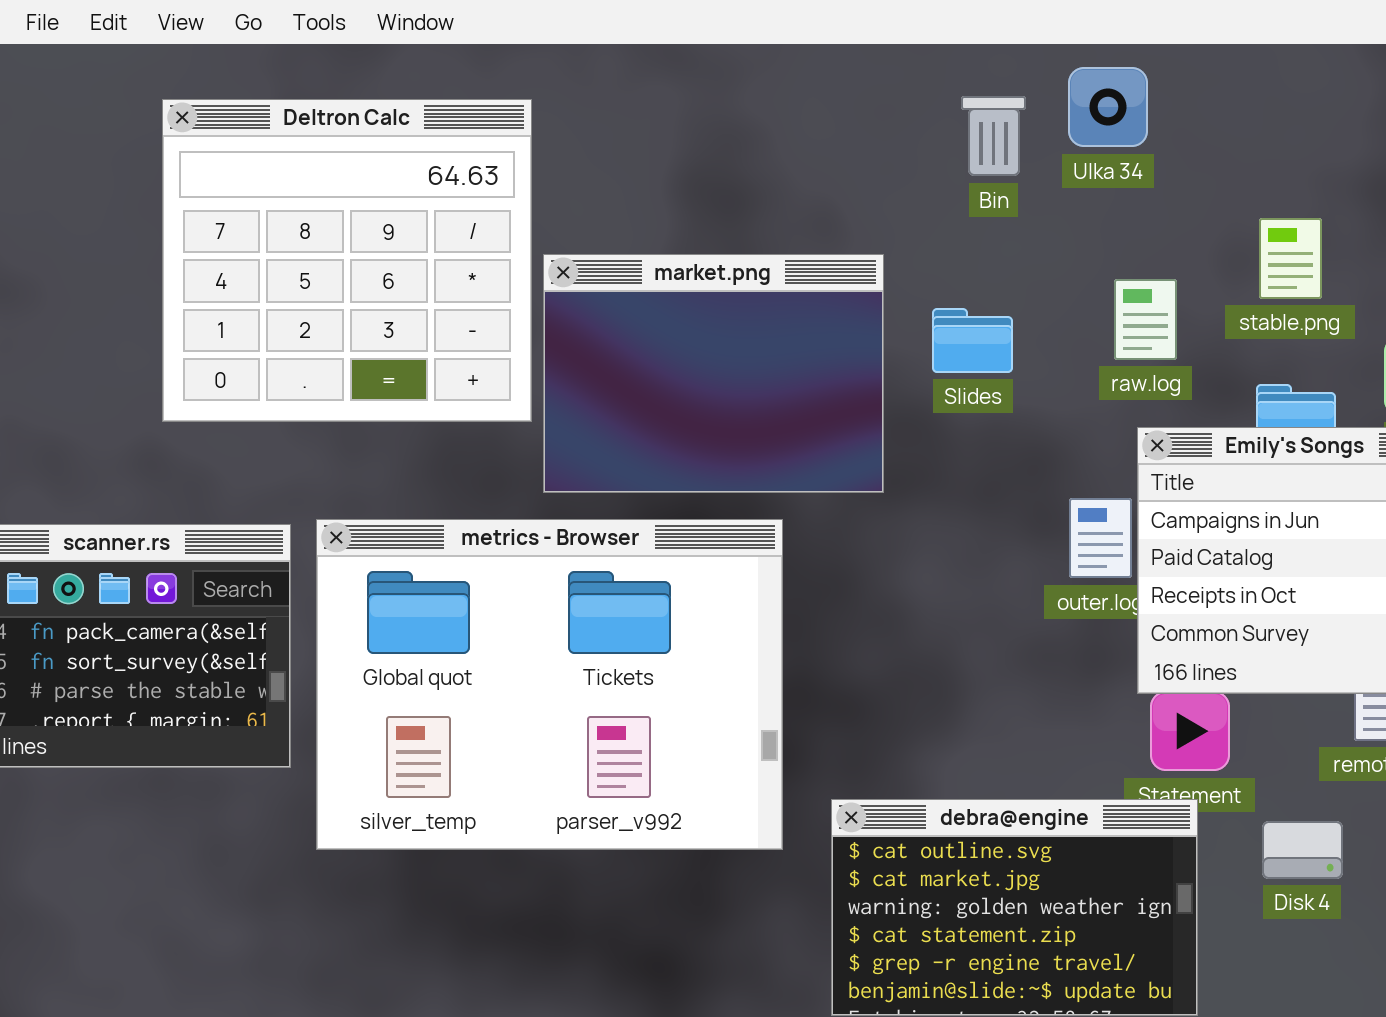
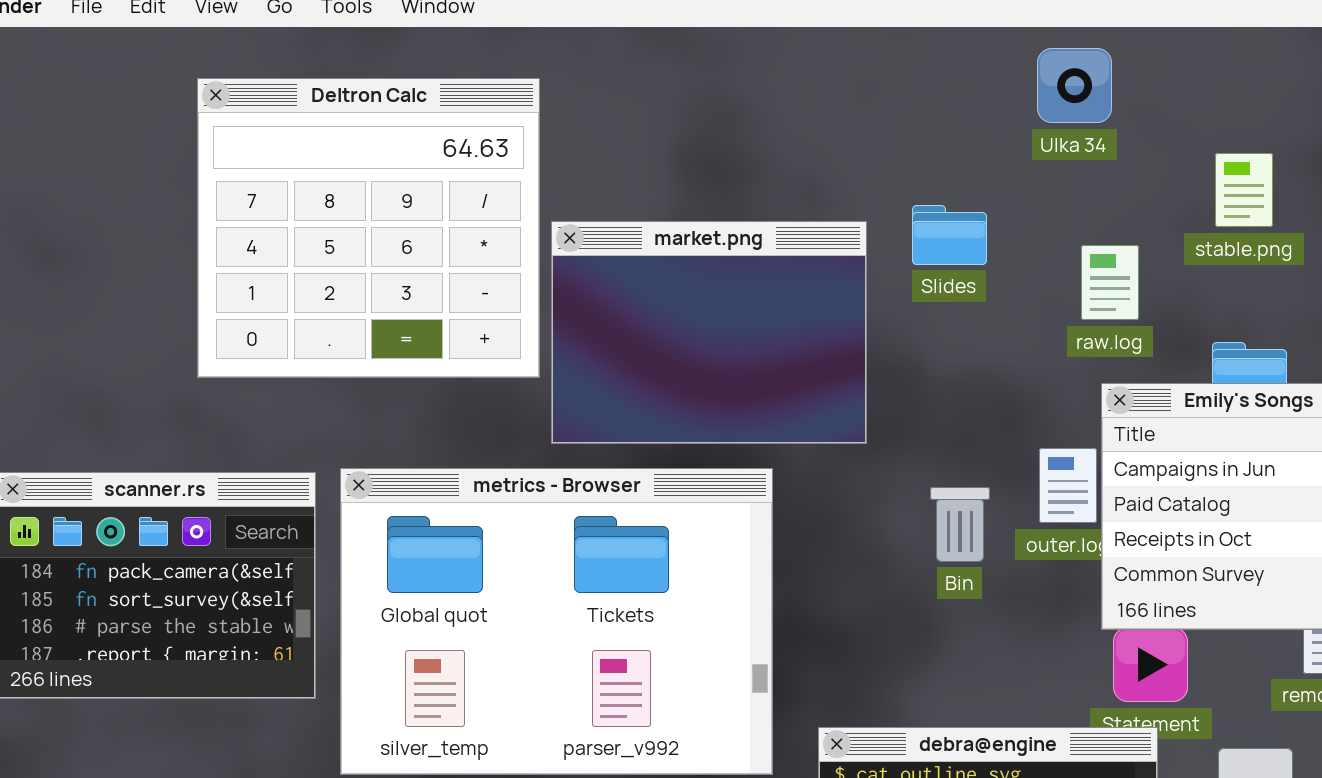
Bin: [961,96,1026,176] -> [930,487,990,562], moved
stable.png: [1259,218,1322,299] -> [1215,153,1273,227], moved
Slides: [932,308,1013,373] -> [912,205,987,265], moved

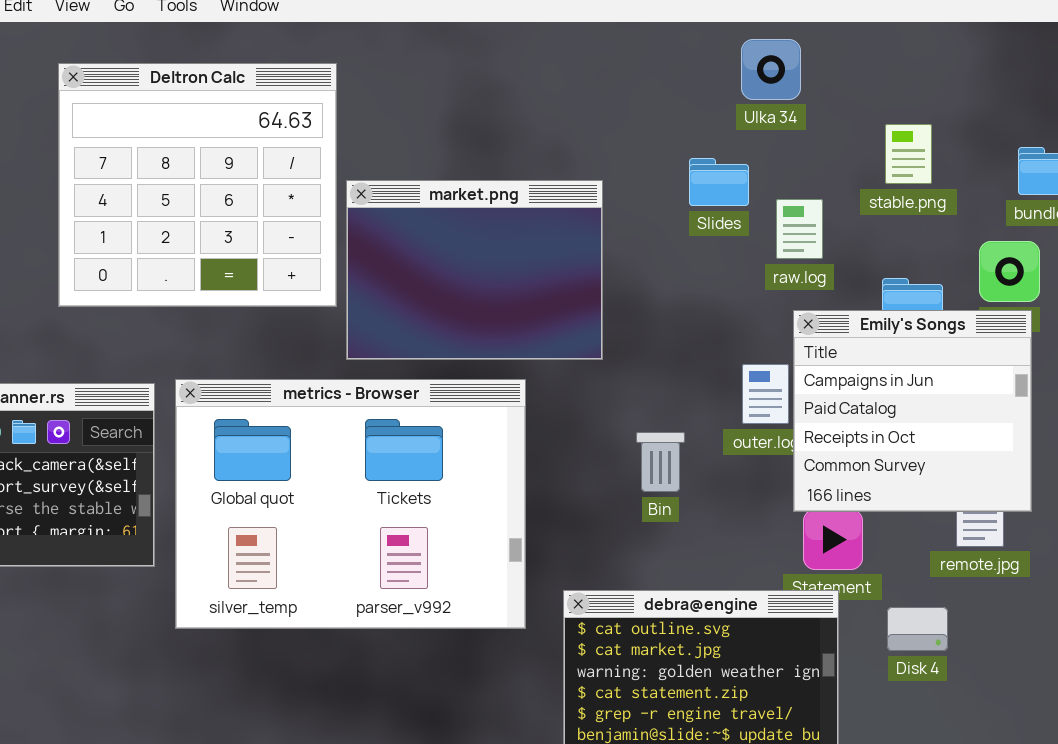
Slides: [912,205,987,265] -> [689,158,749,206], moved
Bin: [930,487,990,562] -> [636,432,685,492], moved

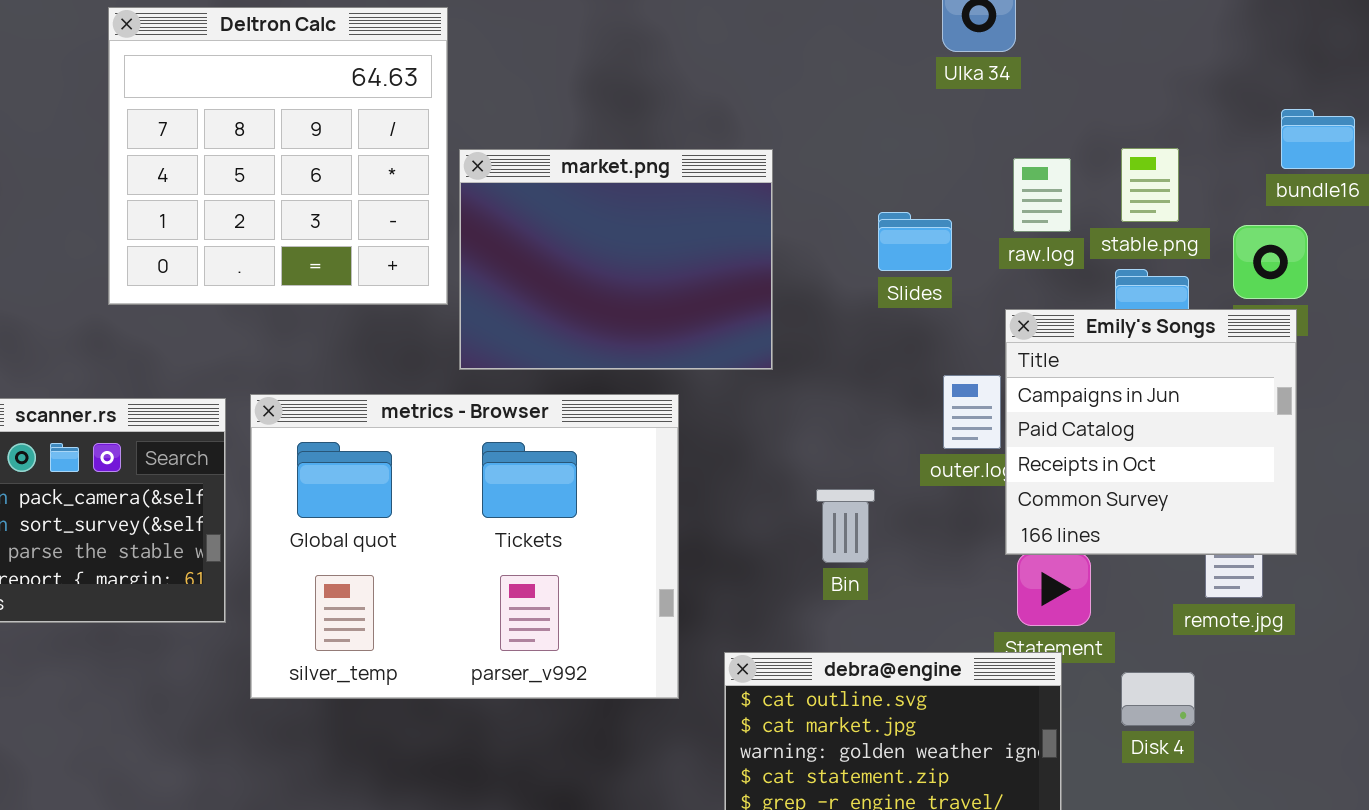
stable.png: [885,124,932,184] -> [1121,148,1179,222], moved
Slides: [689,158,749,206] -> [878,212,952,271], moved
raw.log: [776,199,823,259] -> [1013,158,1071,232], moved
Bin: [636,432,685,492] -> [816,489,875,563], moved

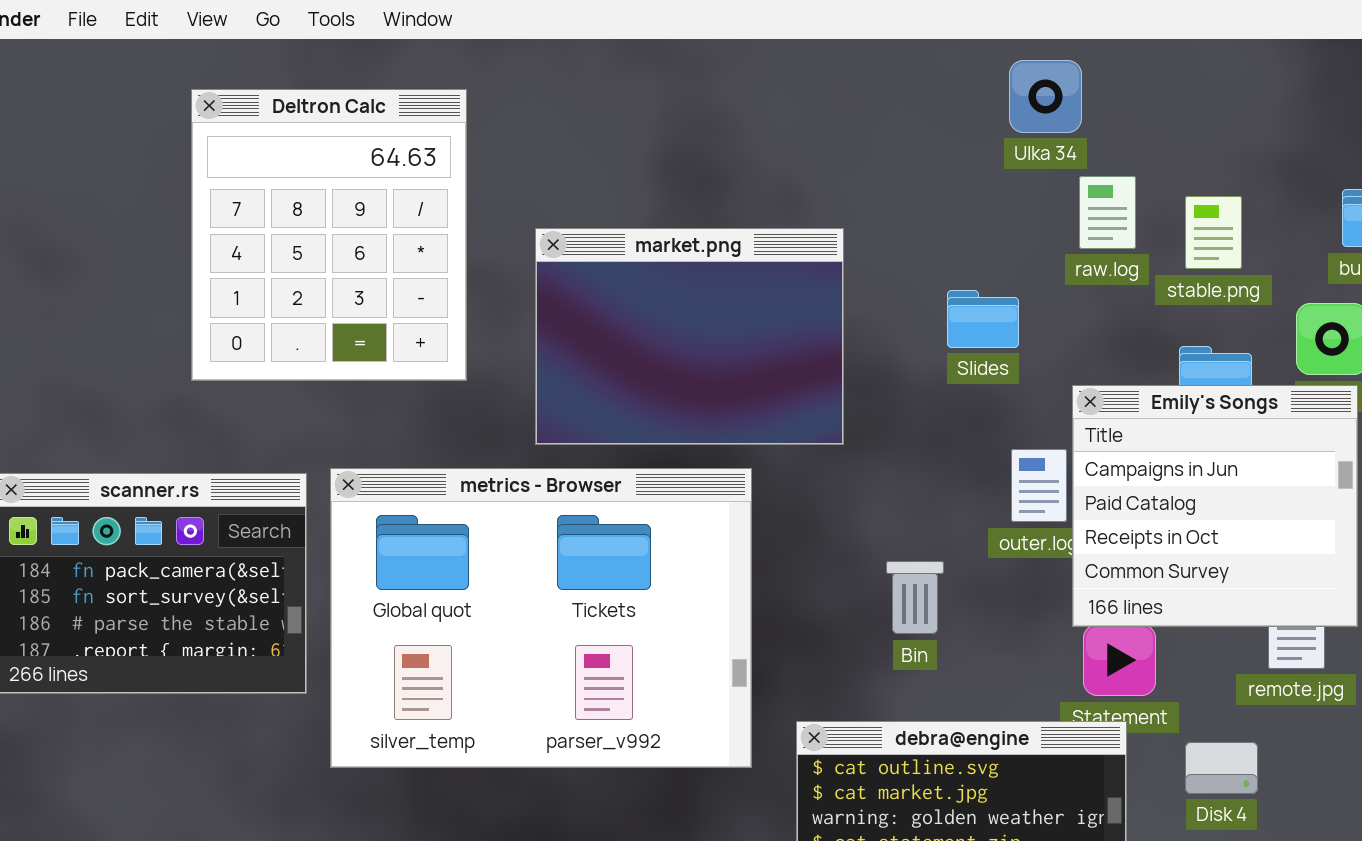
Deltron Calc: [108,7,448,305] -> [191,89,467,381], resized
stable.png: [1121,148,1179,222] -> [1185,196,1242,269], moved
raw.log: [1013,158,1071,232] -> [1079,176,1136,249], moved

